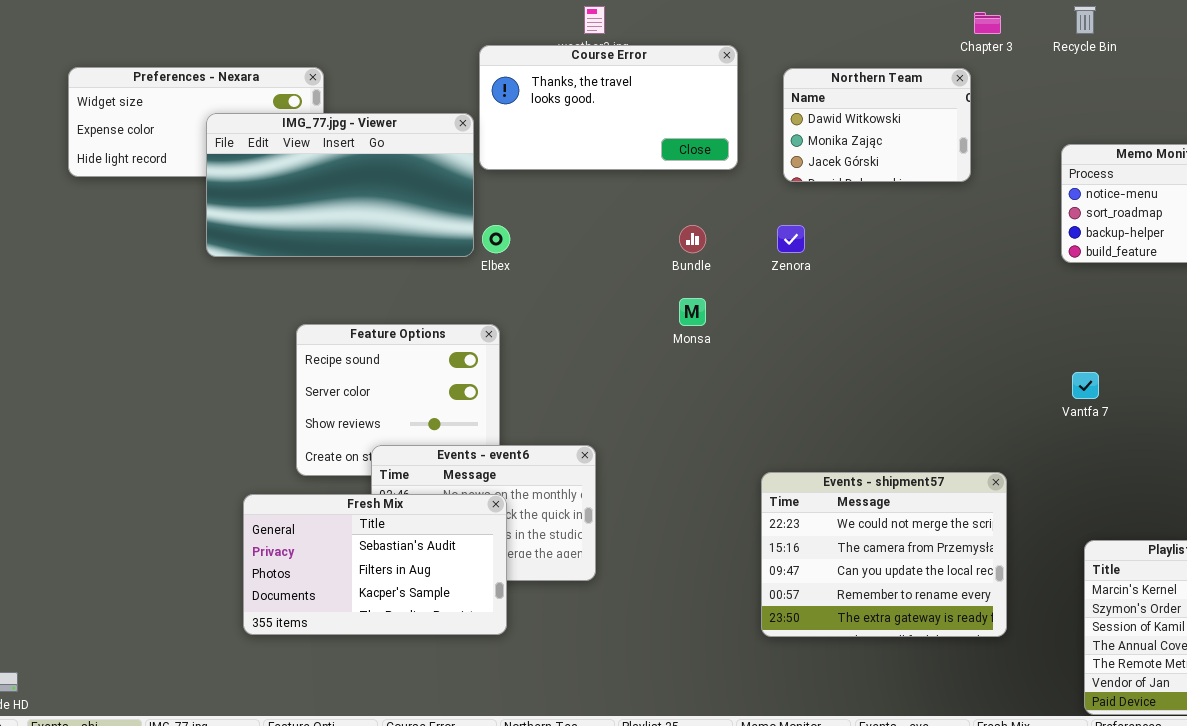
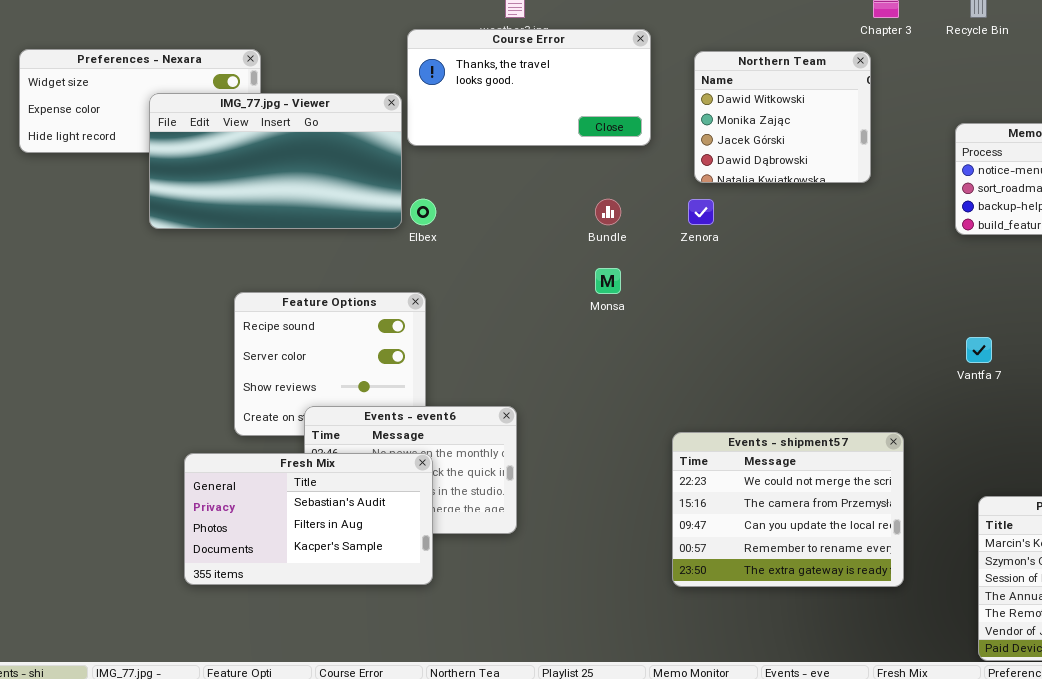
Northern Team: [783,68,971,182] -> [694,51,871,183], resized

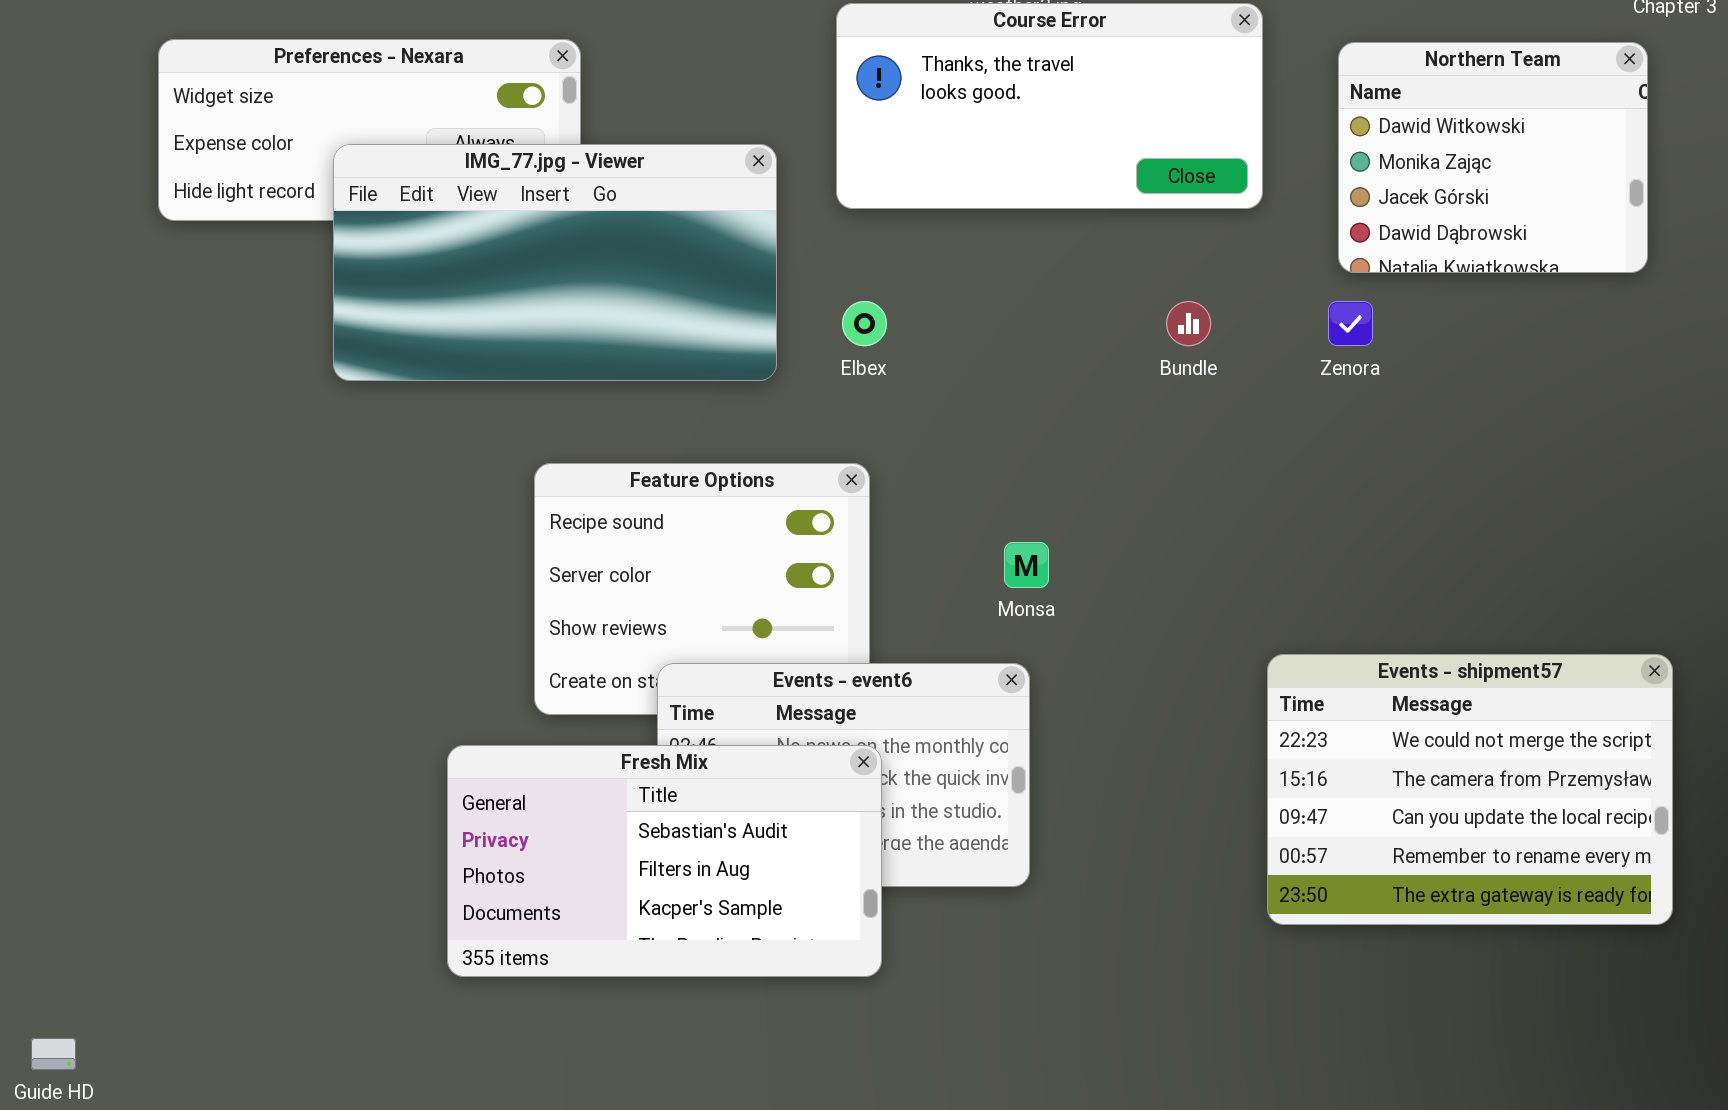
IMG_77.jpg - Viewer: [149,93,402,229] -> [333,144,777,381], moved
Monsa: [595,268,621,294] -> [1004,542,1049,588], moved
Events - shipment57: [672,432,904,587] -> [1267,654,1673,925], moved

